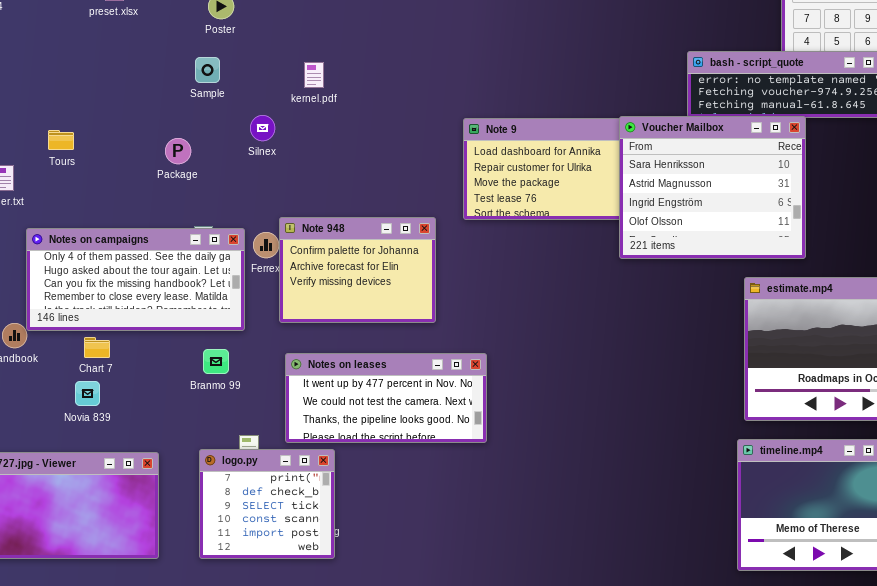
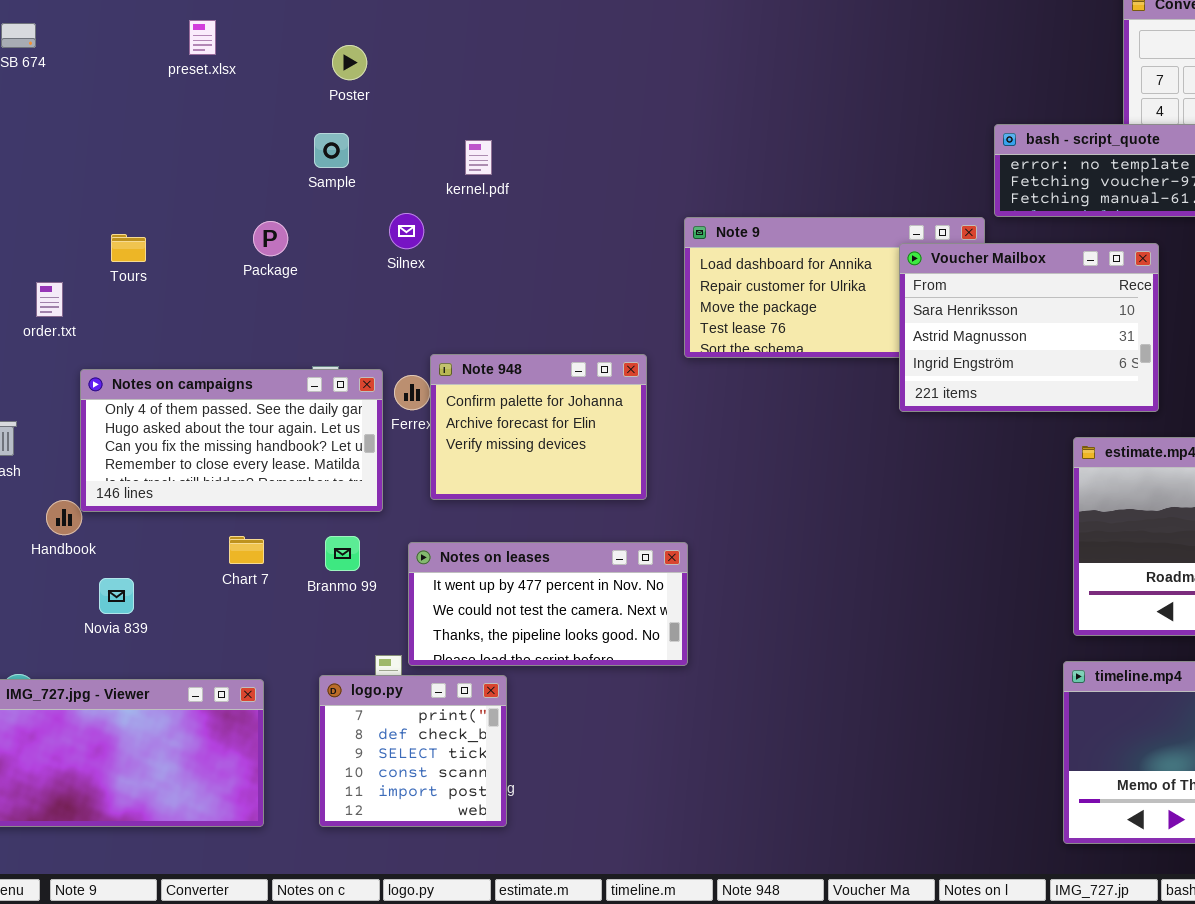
Voucher Mailbox: [619,116,806,259] -> [899,243,1159,412], resized
Package: [165,138,191,164] -> [253,221,288,256], moved
Chart 7: [84,337,110,358] -> [229,536,264,564], moved
Notes on leases: [285,353,487,443] -> [408,542,688,666], moved
Novia 839: [75,381,100,406] -> [99,578,134,614], moved

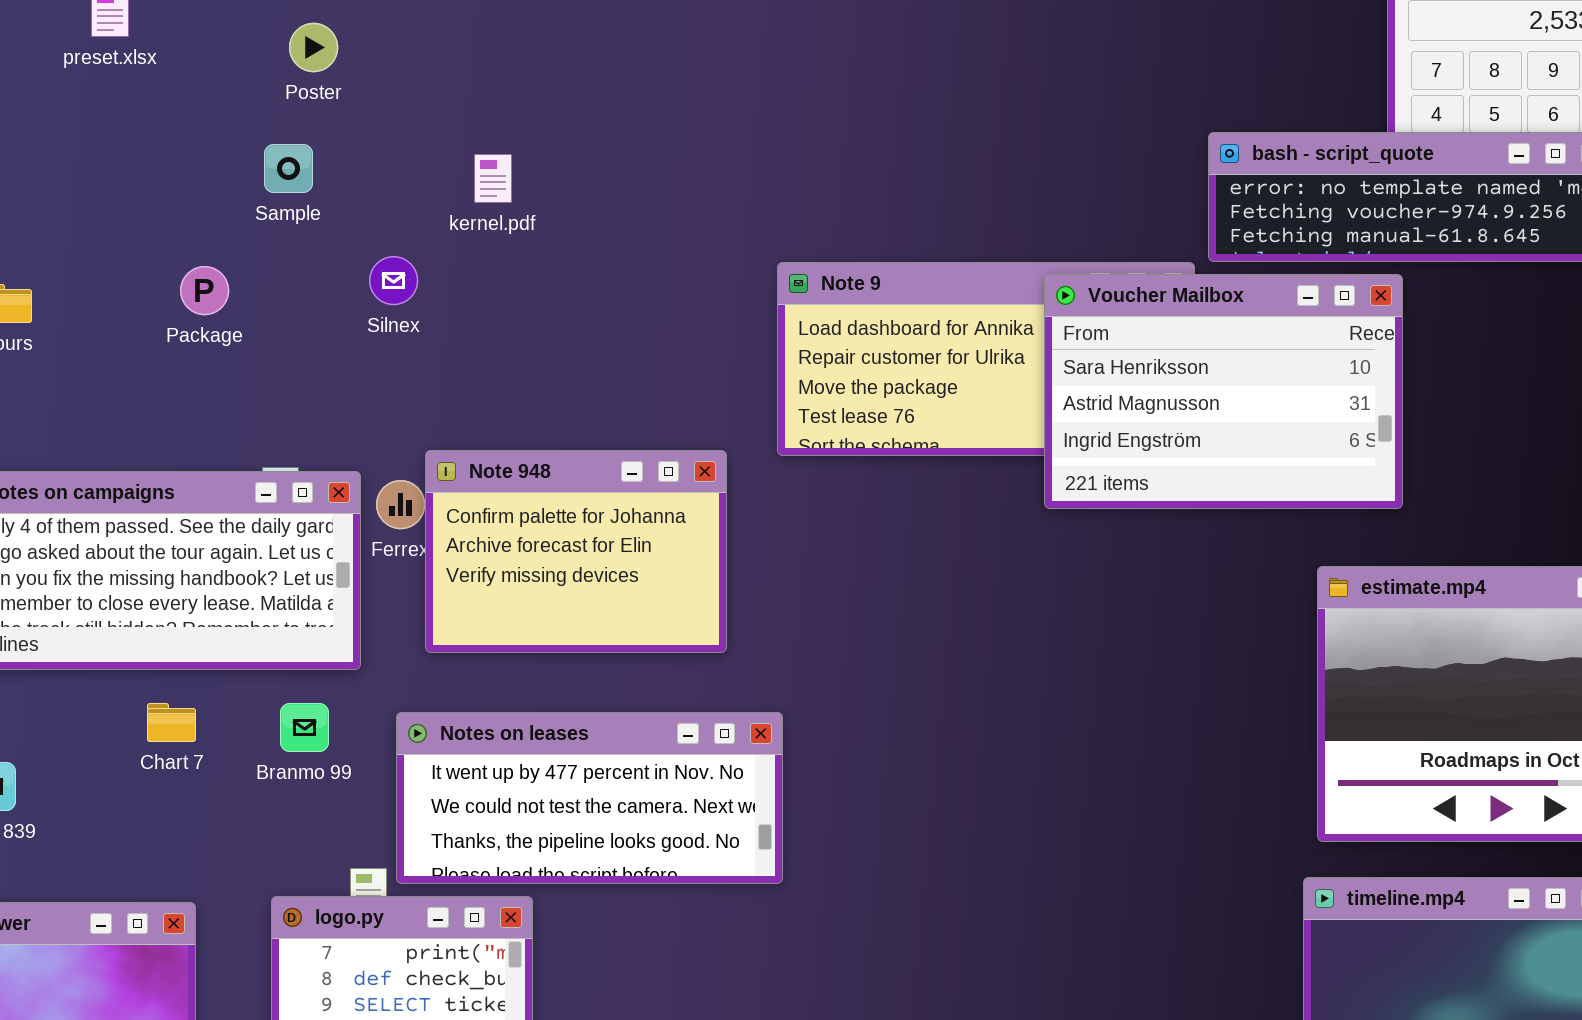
Voucher Mailbox: [899,243,1159,412] -> [1044,274,1403,509], moved

